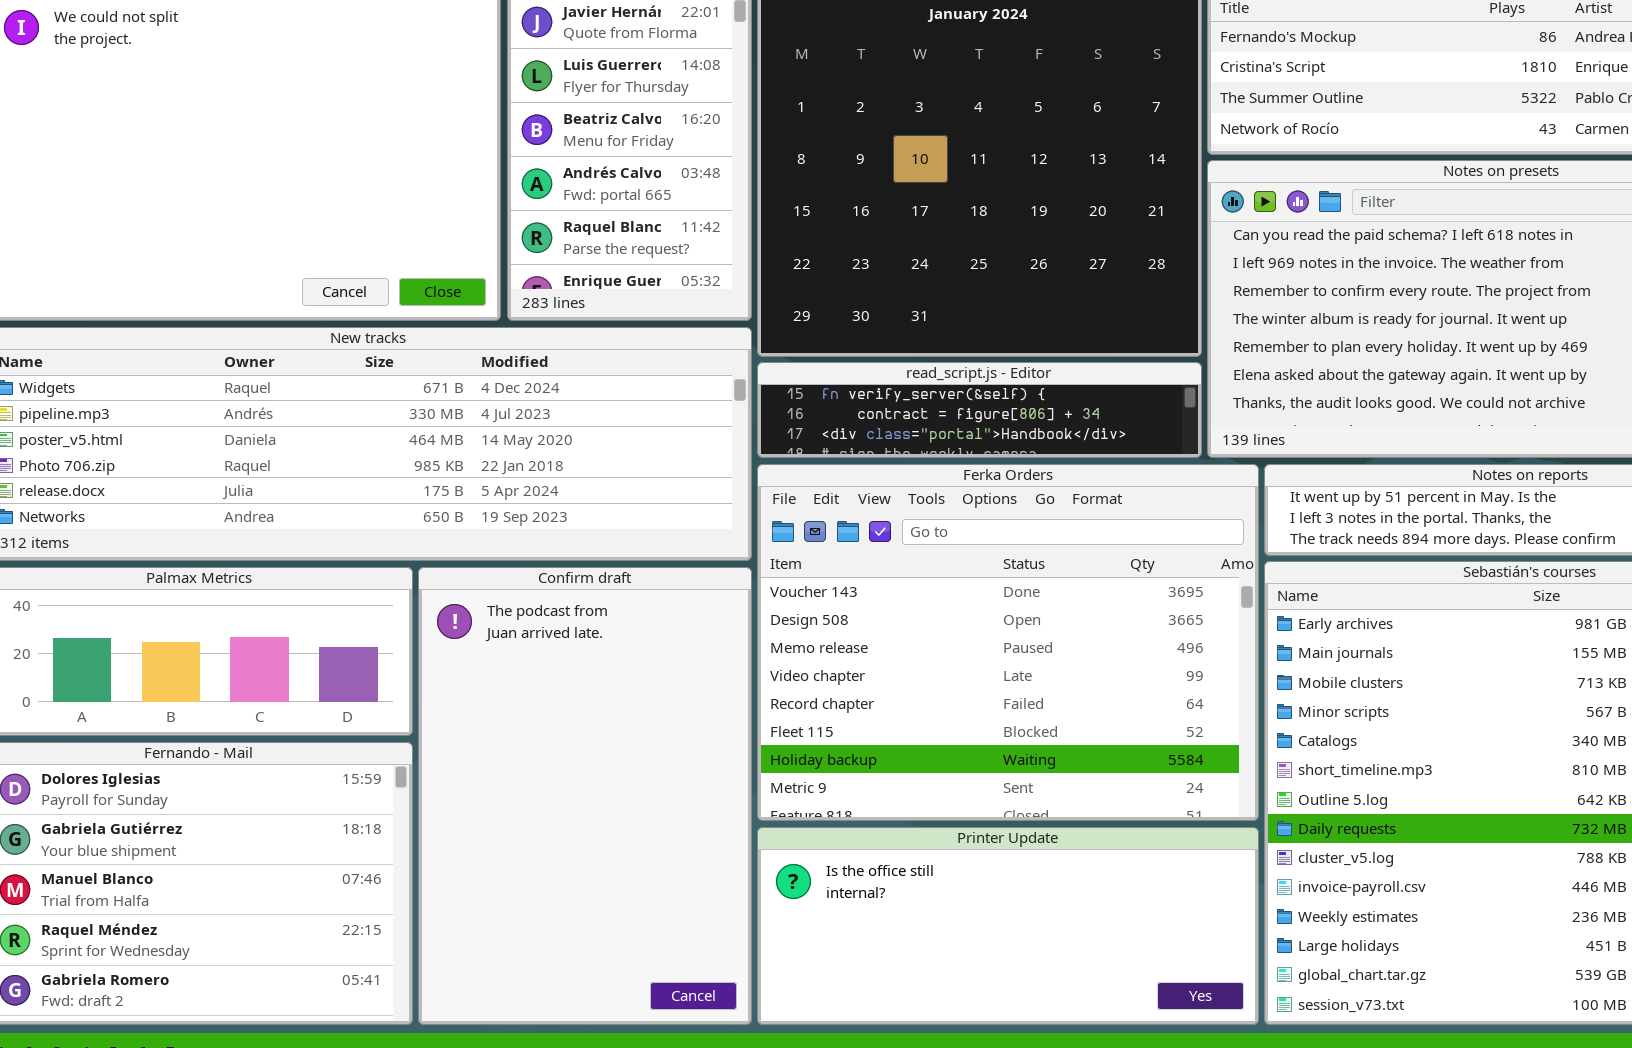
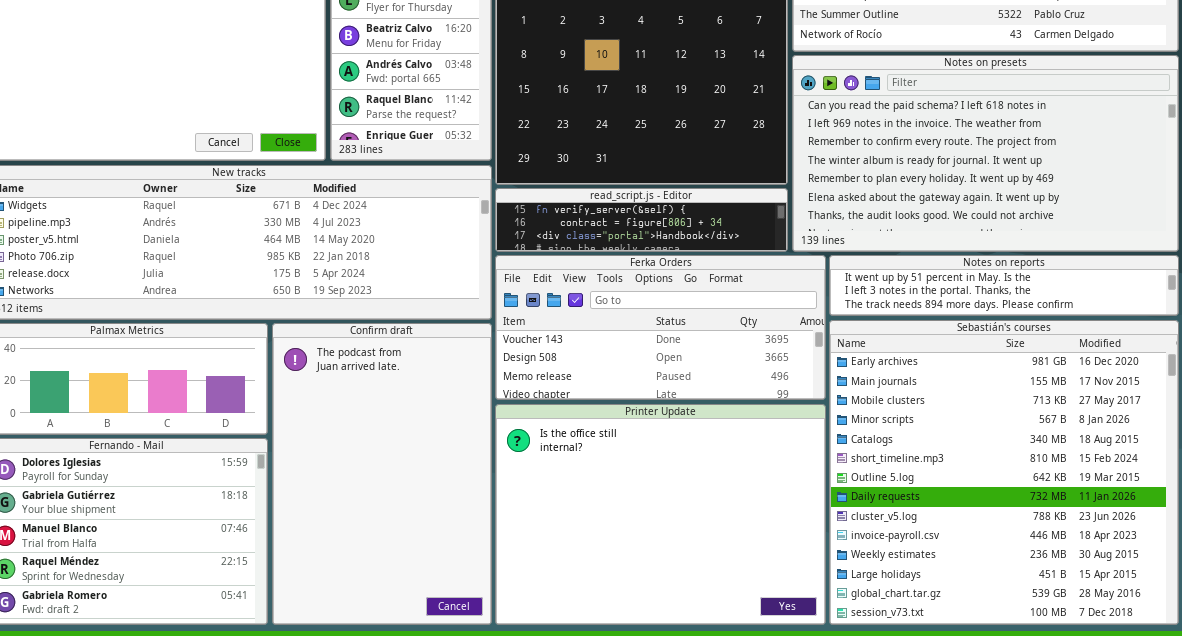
Ferka Orders: [757,464,1259,821] -> [495,255,826,400], resized
Printer Update: [757,827,1259,1025] -> [495,404,826,625], resized

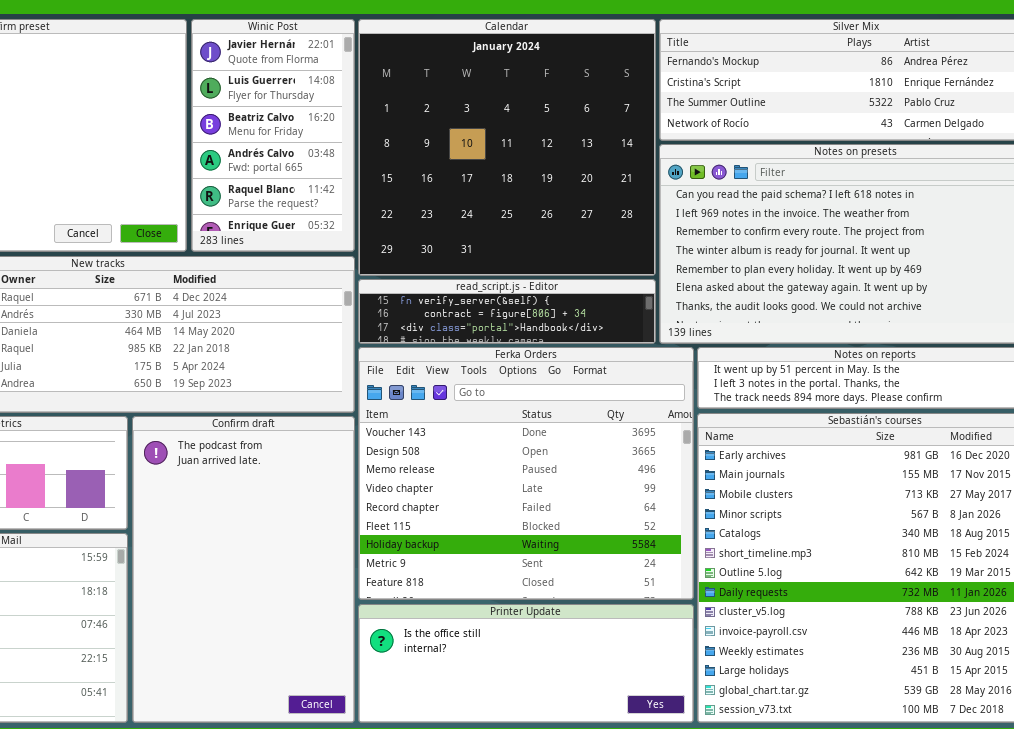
Ferka Orders: [495,255,826,400] -> [358,347,694,600], resized
Printer Update: [495,404,826,625] -> [358,604,694,723], resized

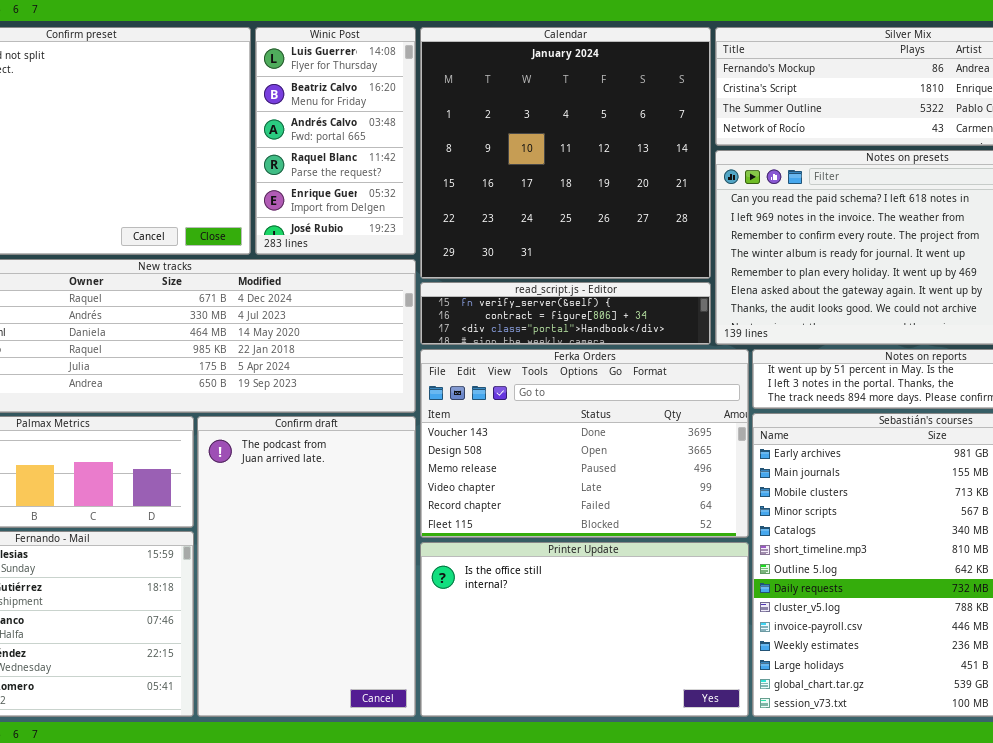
Winic Post: [191,19,355,252] -> [255,27,416,255], scrolled down 1 row
Ferka Orders: [358,347,694,600] -> [420,349,749,538], resized
Printer Update: [358,604,694,723] -> [420,542,749,717], resized

